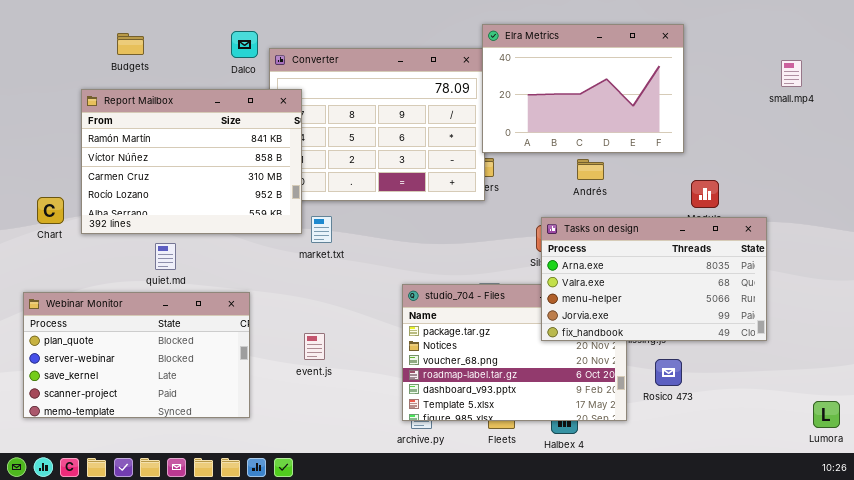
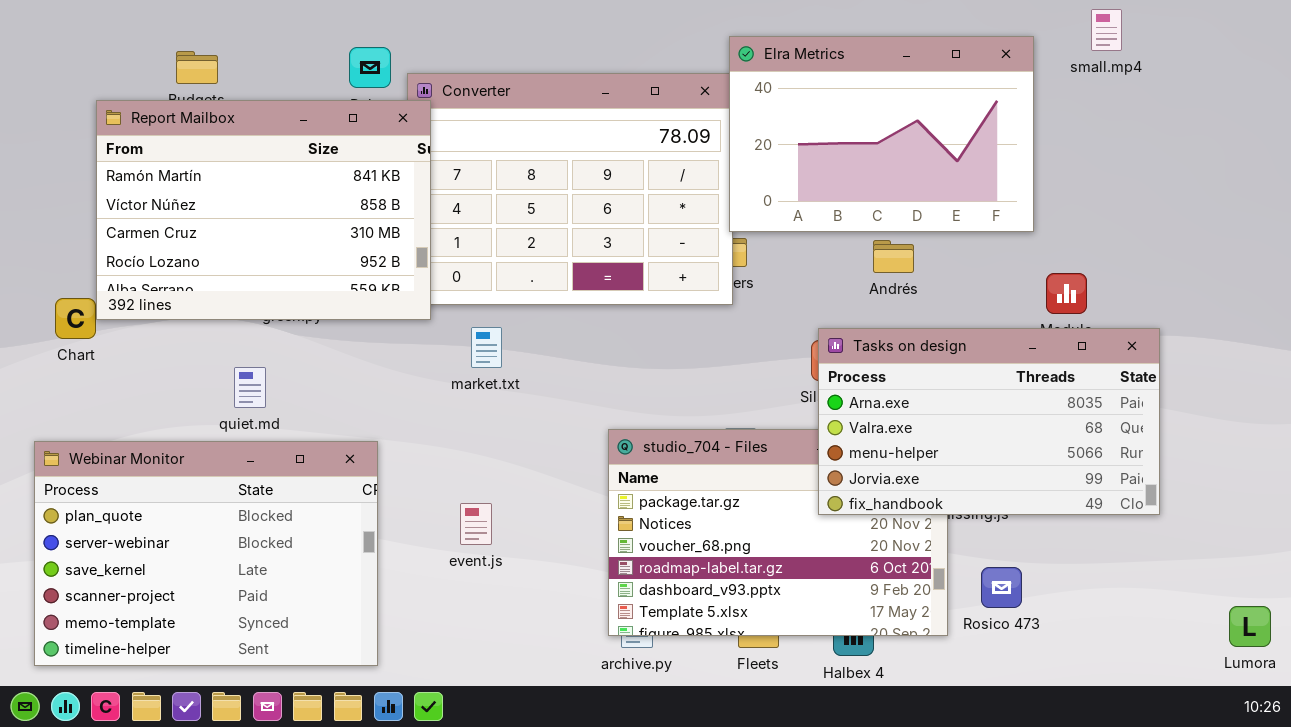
small.mp4: [781,60,802,87] -> [1091,9,1122,51], moved
Report Mailbox: [81,89,302,234] -> [96,100,431,320], moved
Webinar Monitor: [23,292,250,418] -> [34,441,378,666], resized
Rosico 473: [655,359,682,386] -> [981,567,1022,608], moved

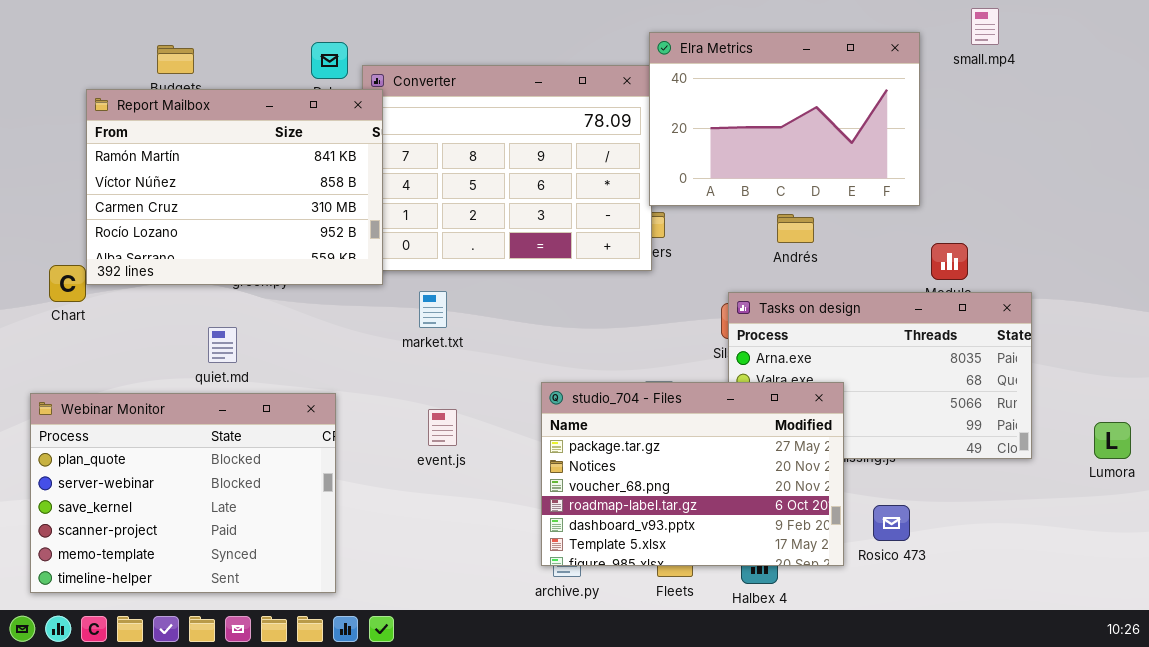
studio_704 - Files: [608,429,948,636] -> [541,382,844,566], raised
event.js: [460,503,492,545] -> [428,409,457,446], moved
Lumora: [1229,606,1271,647] -> [1094,422,1131,459], moved

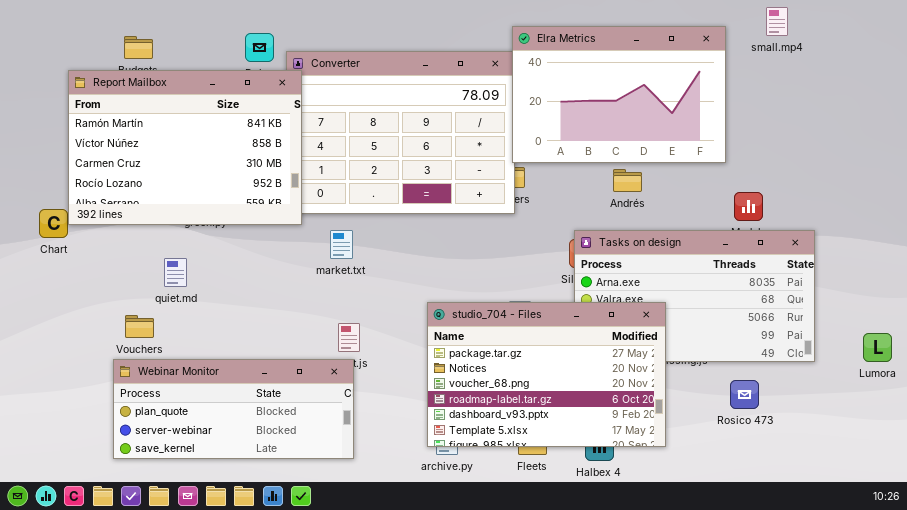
Webinar Monitor: [30,393,336,593] -> [113,359,354,459], moved, resized
Rosico 473: [873,505,910,541] -> [730,380,759,409], moved

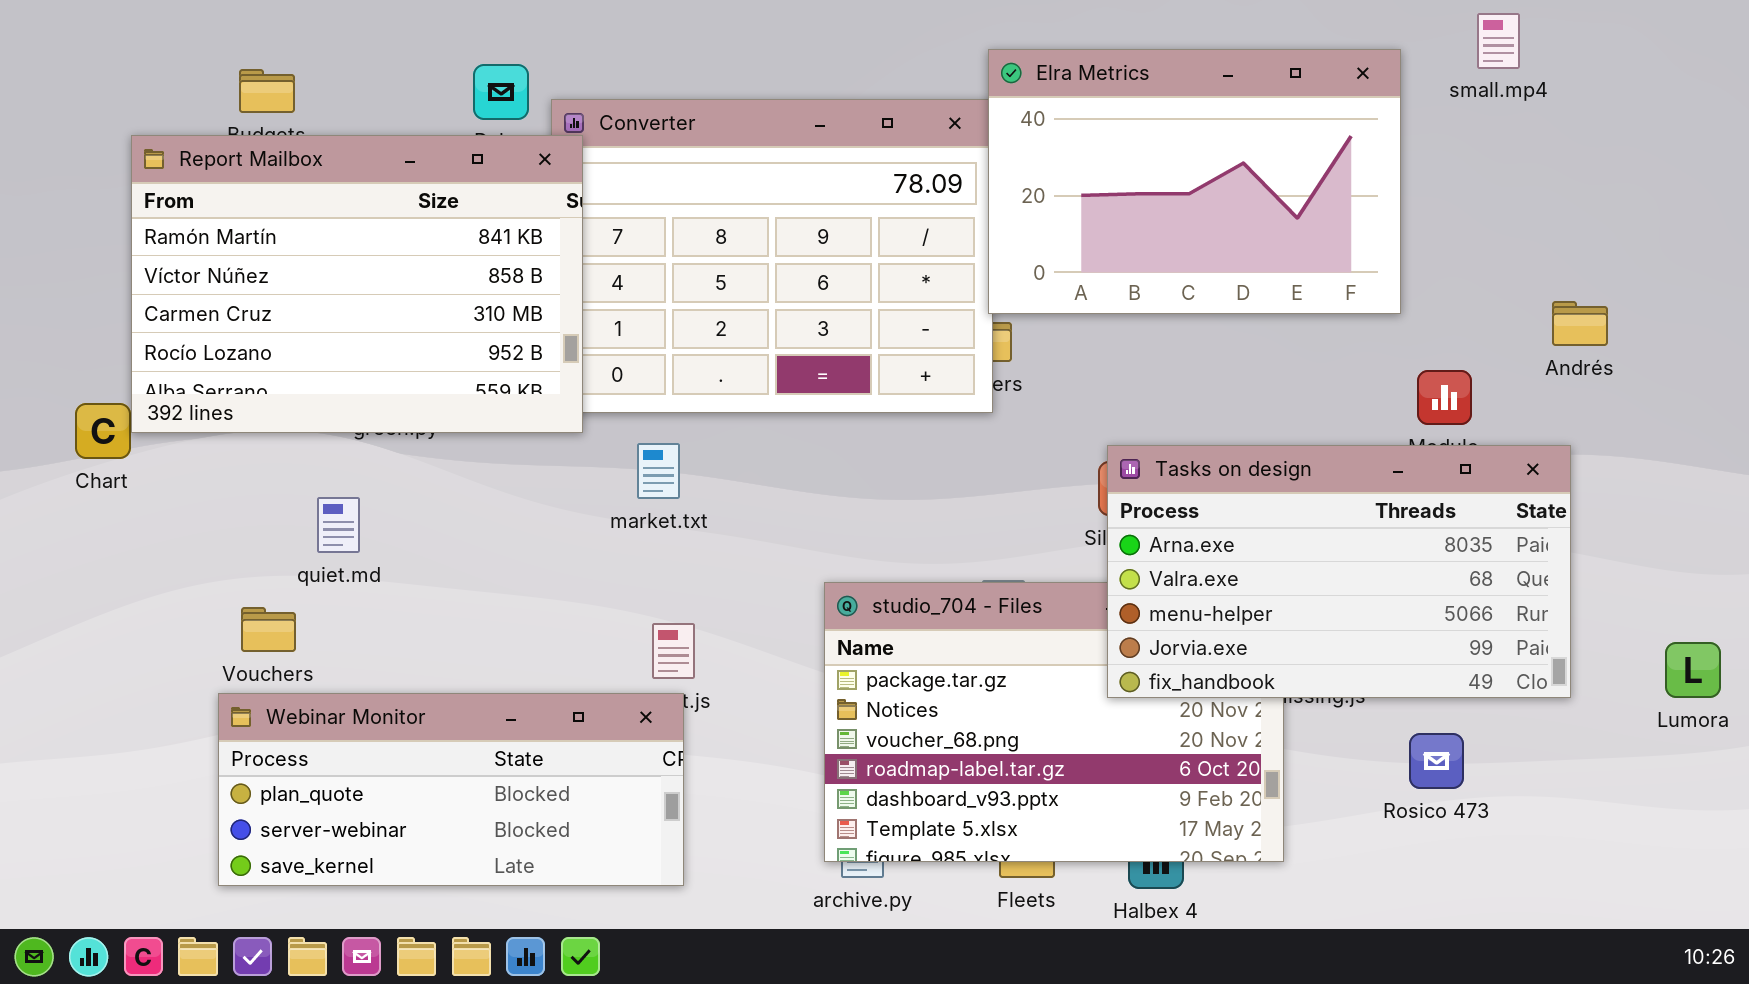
Andrés: [613,169,642,192] -> [1552,301,1608,346], moved
Tasks on design: [574,230,815,362] -> [1107,445,1571,698], raised

